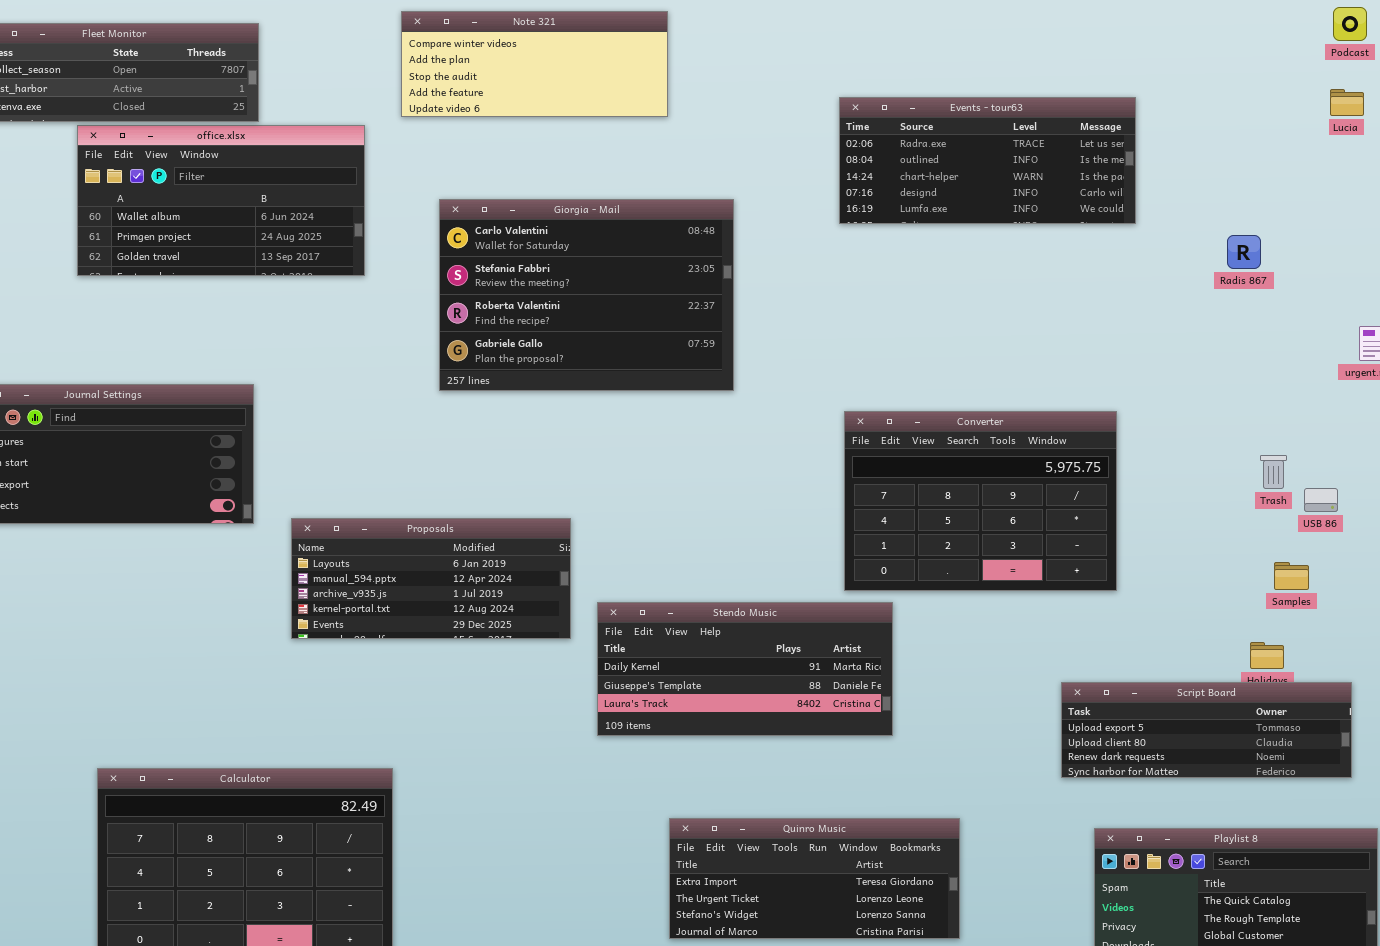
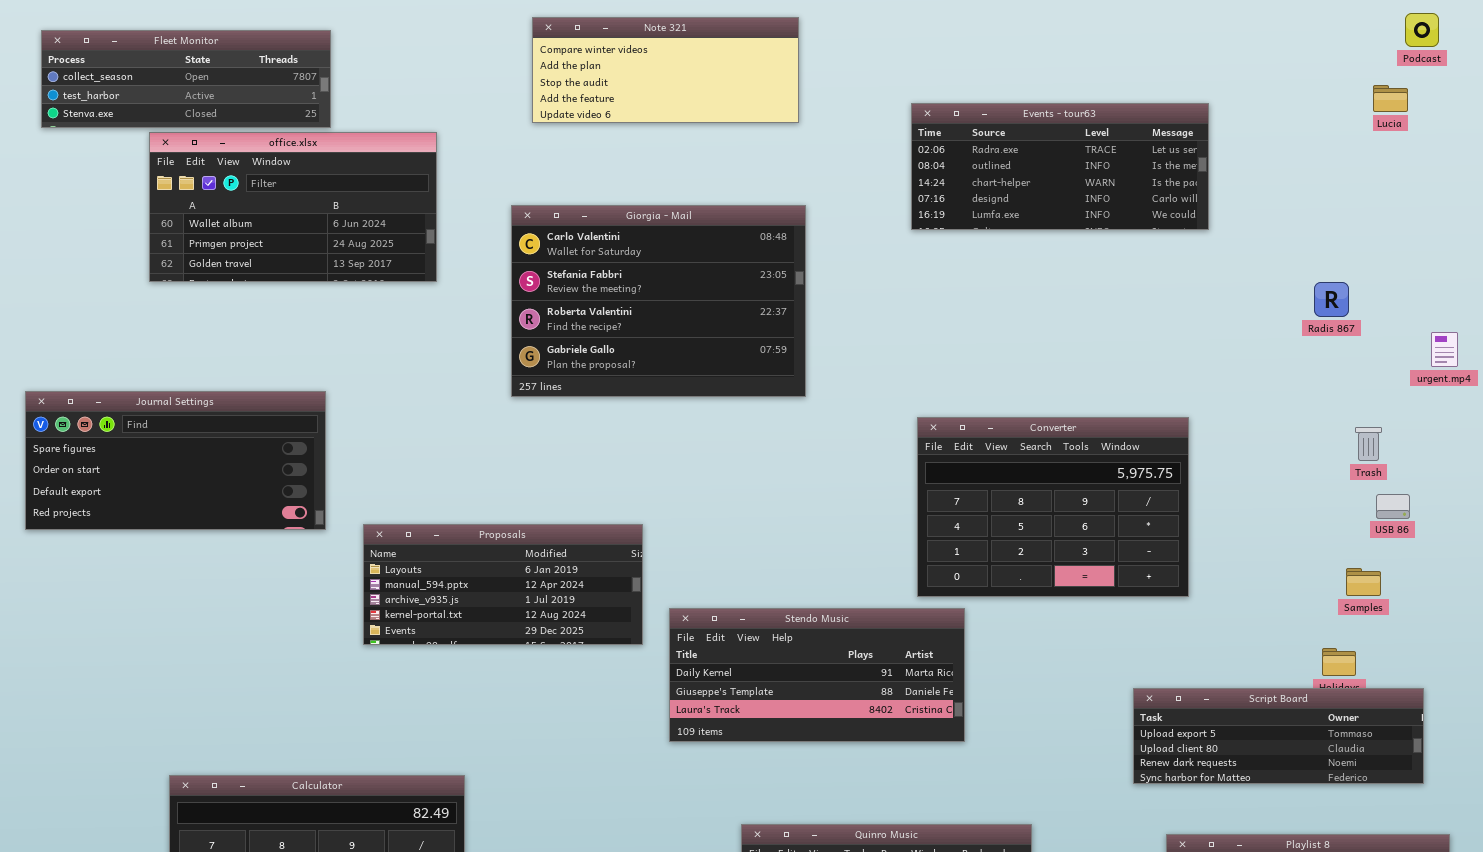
Note 321: [401,11,668,117] -> [532,17,799,123], moved
Lucia: [1330,89,1364,116] -> [1373,85,1408,112], moved
Radis 867: [1227,235,1261,269] -> [1314,282,1349,317], moved
Trash: [1260,455,1287,489] -> [1355,427,1382,461], moved

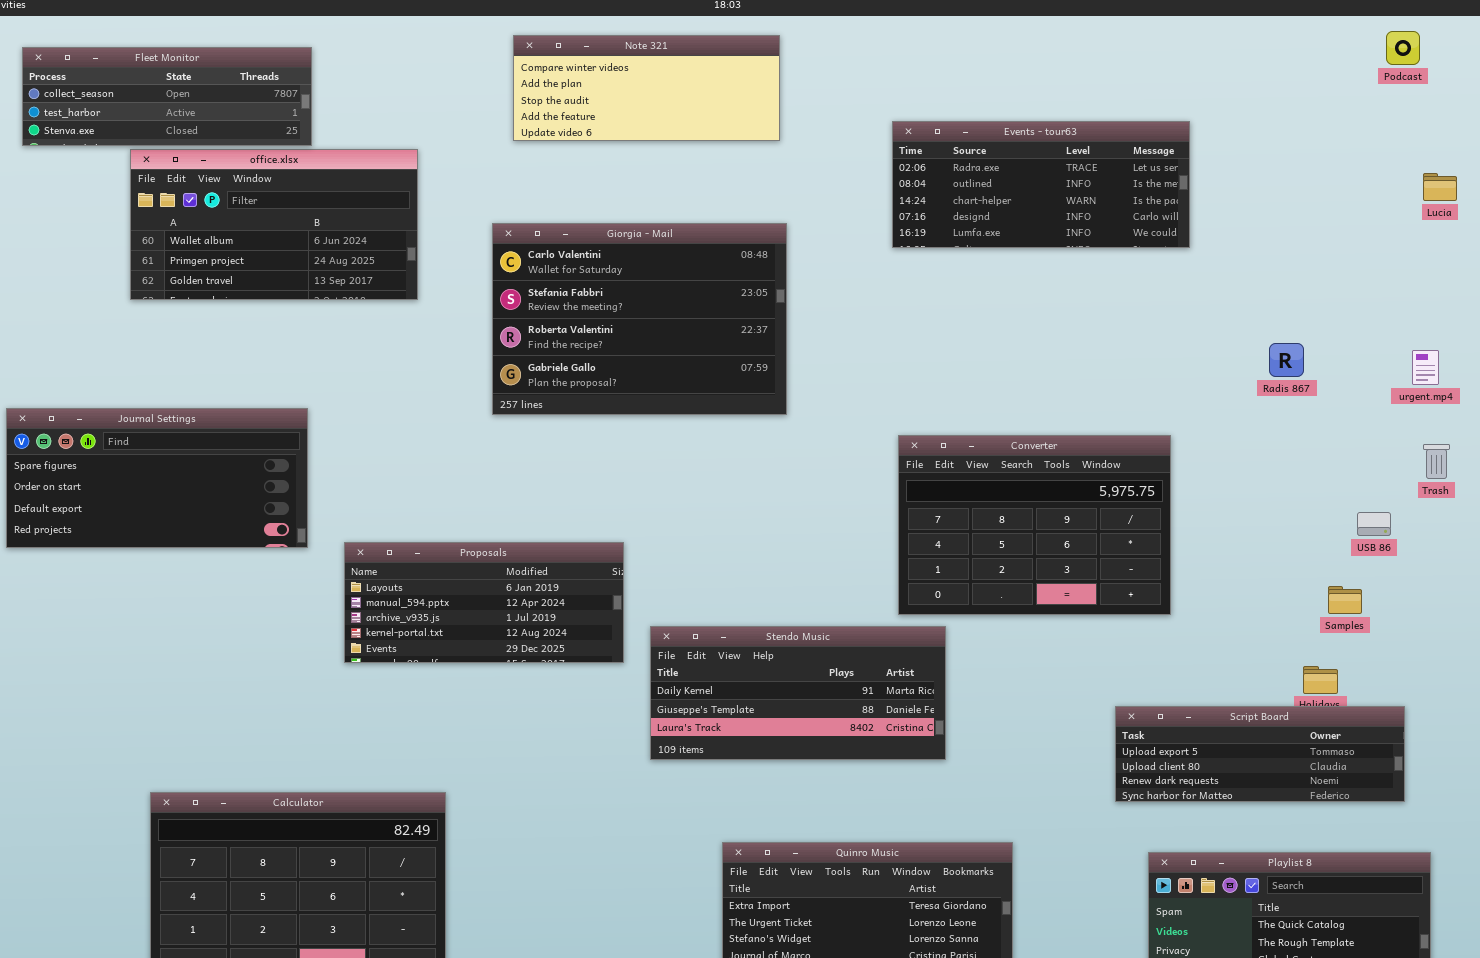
Lucia: [1373,85,1408,112] -> [1423,173,1457,201], moved
Radis 867: [1314,282,1349,317] -> [1269,343,1304,377], moved
Trash: [1355,427,1382,461] -> [1423,444,1450,479], moved

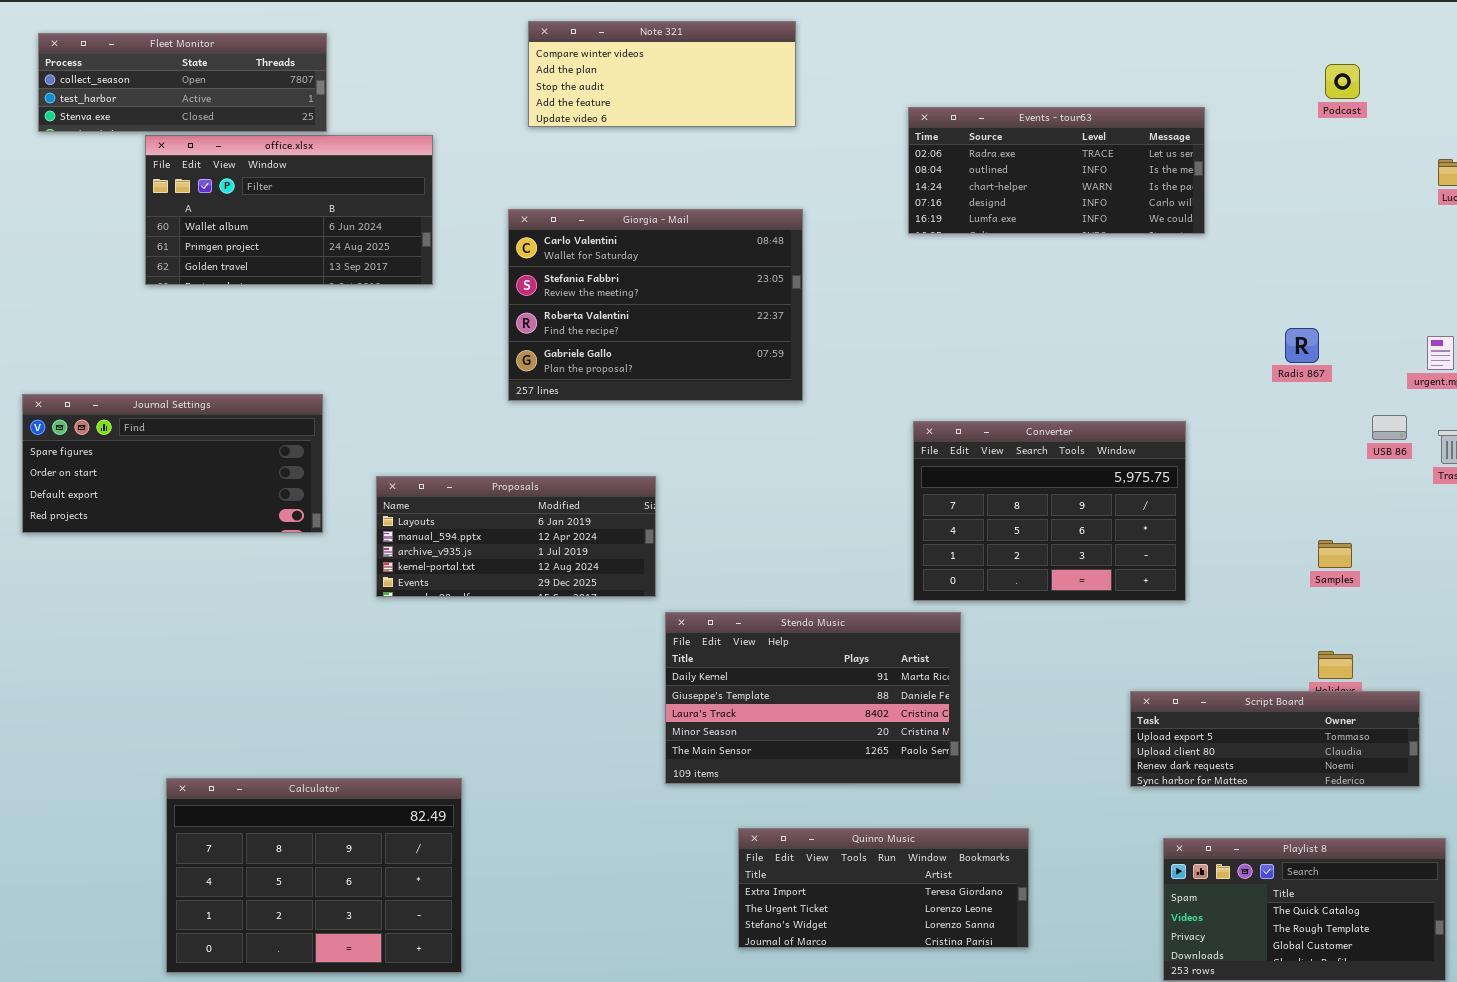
Podcast: [1386,31,1420,65] -> [1325,64,1360,99], moved
USB 86: [1357,512,1391,536] -> [1372,415,1407,440], moved
Proposals: [344,542,624,663] -> [376,476,656,597], moved
Samples: [1328,586,1362,614] -> [1318,540,1352,568], moved
Stendo Music: [650,626,946,760] -> [665,612,961,784], resized

